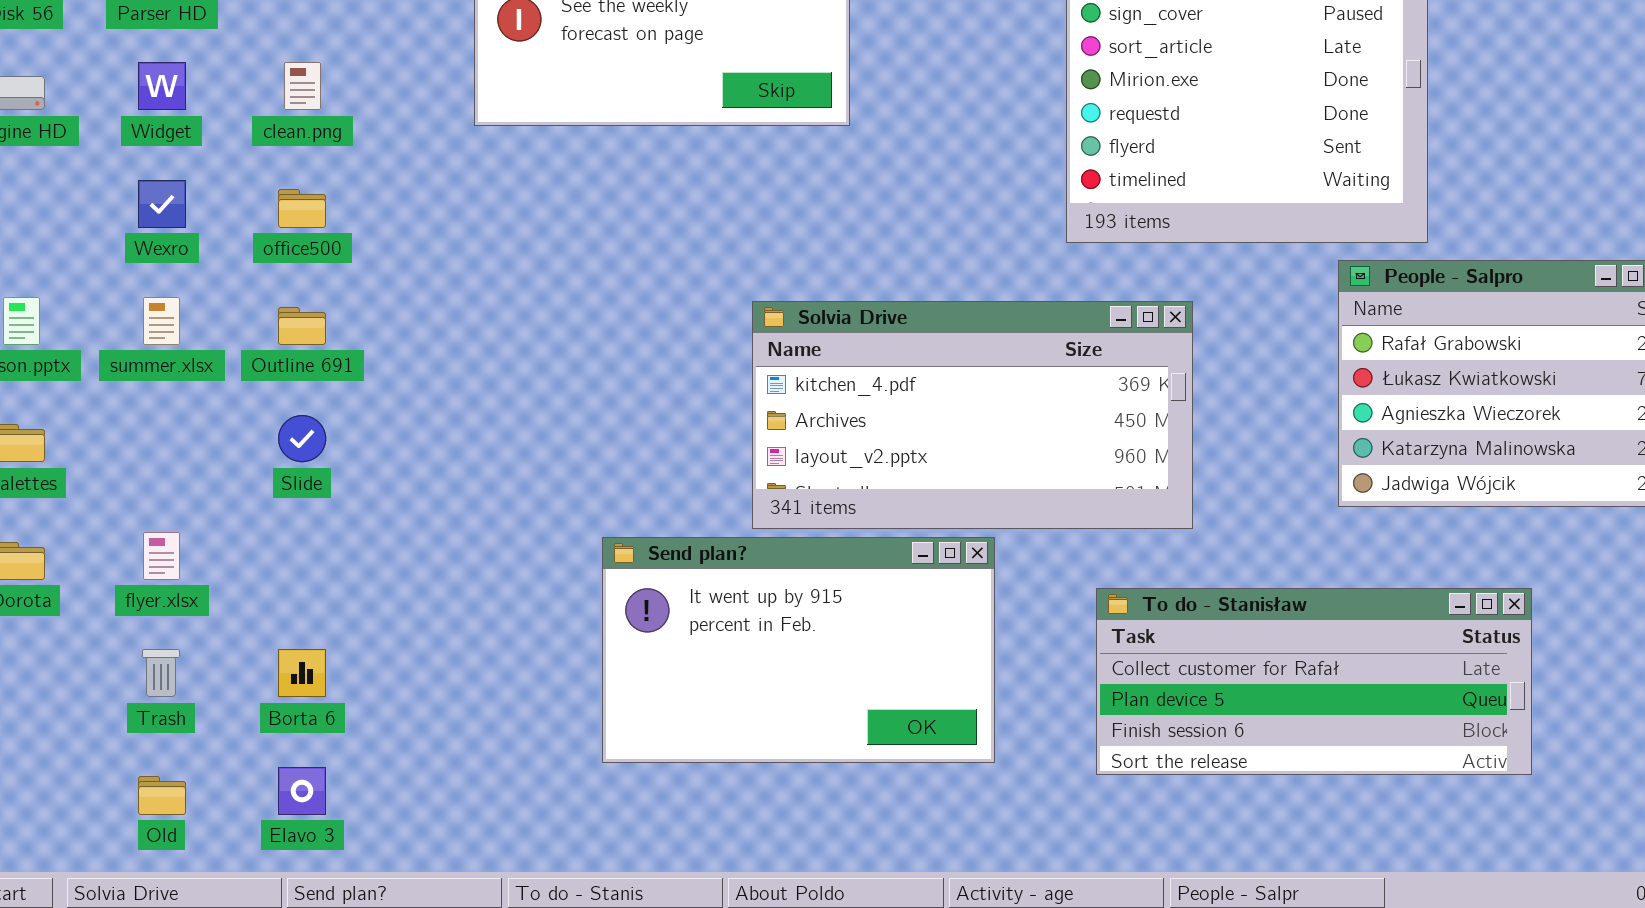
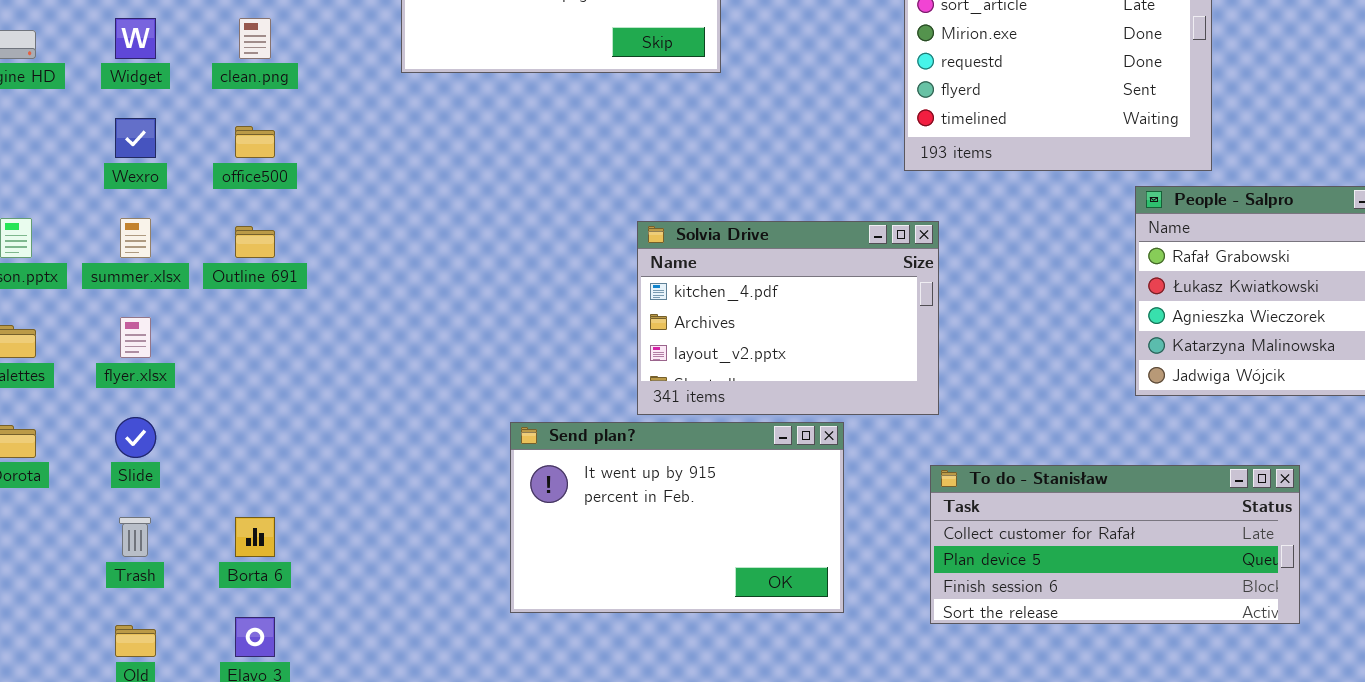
Solvia Drive: [752,301,1193,529] -> [637,221,939,415], resized
Slide: [278,415,326,462] -> [115,417,156,458], moved
flyer.xlsx: [143,532,180,580] -> [120,317,151,358], moved

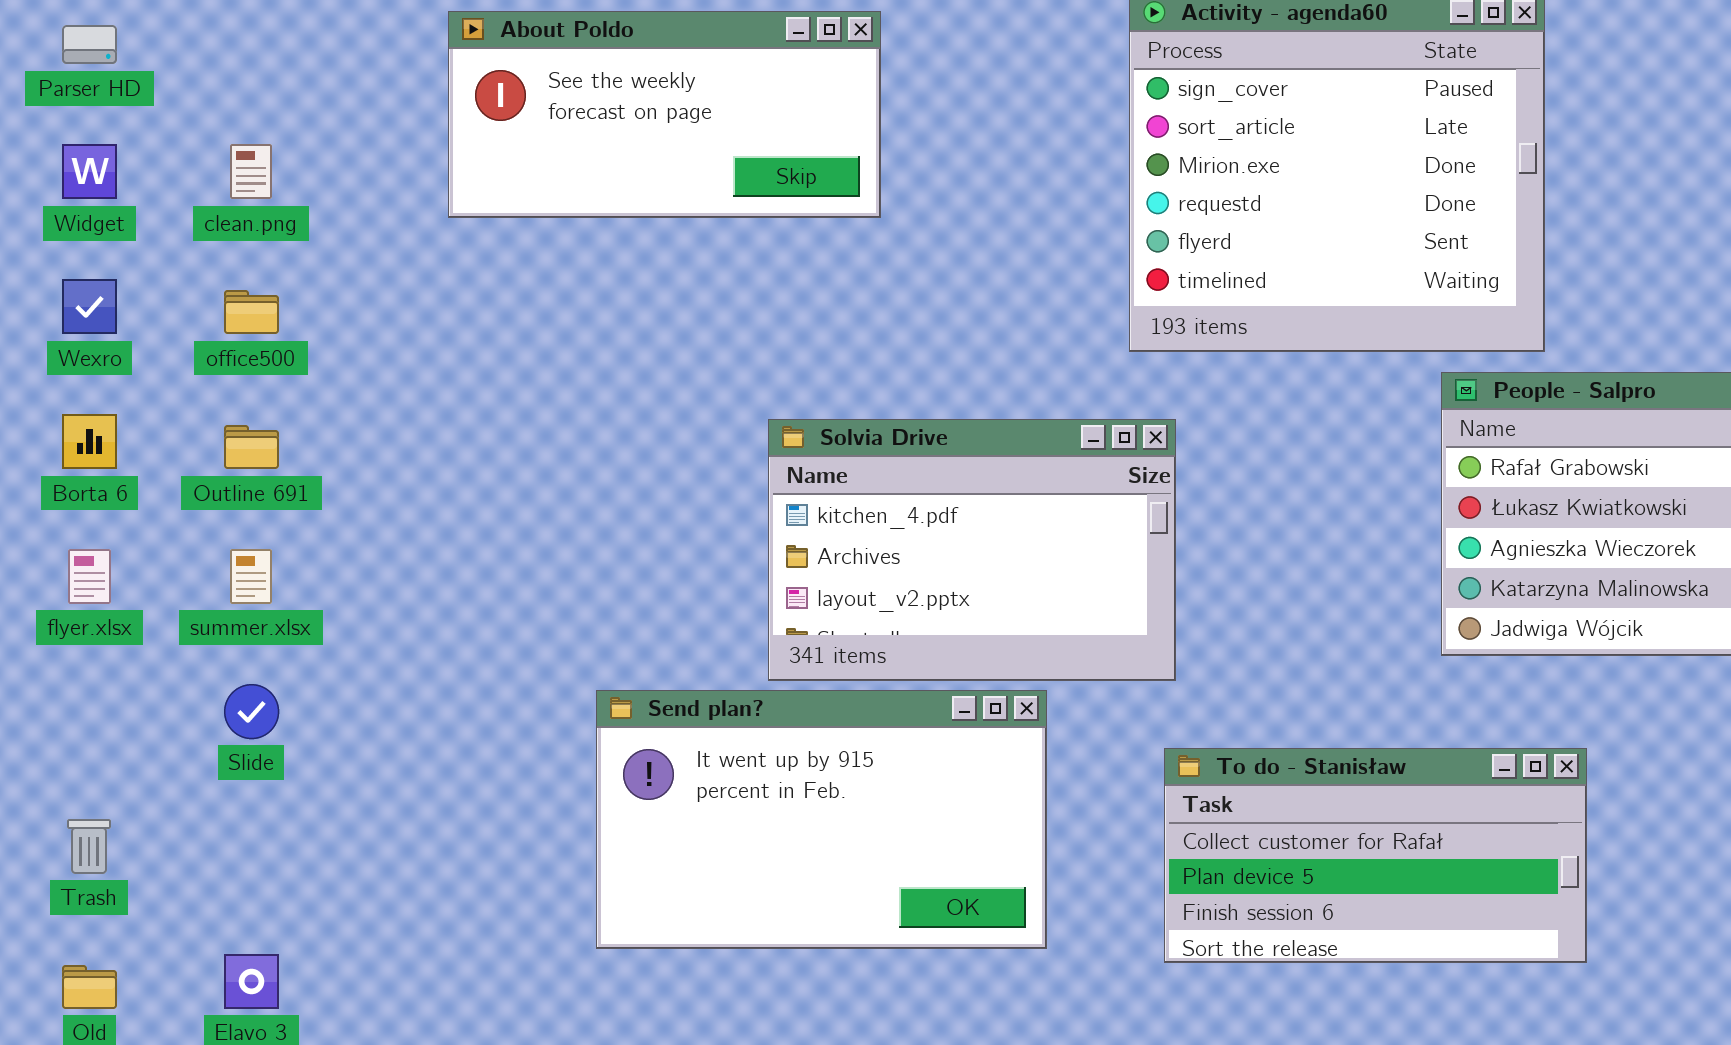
summer.xlsx: [120,218,151,258] -> [230,549,272,604], moved
Slide: [115,417,156,458] -> [224,684,279,739], moved
To do - Stanisław: [930,465,1300,624] -> [1164,748,1587,963], resized
Borta 6: [235,517,275,557] -> [62,414,117,469], moved

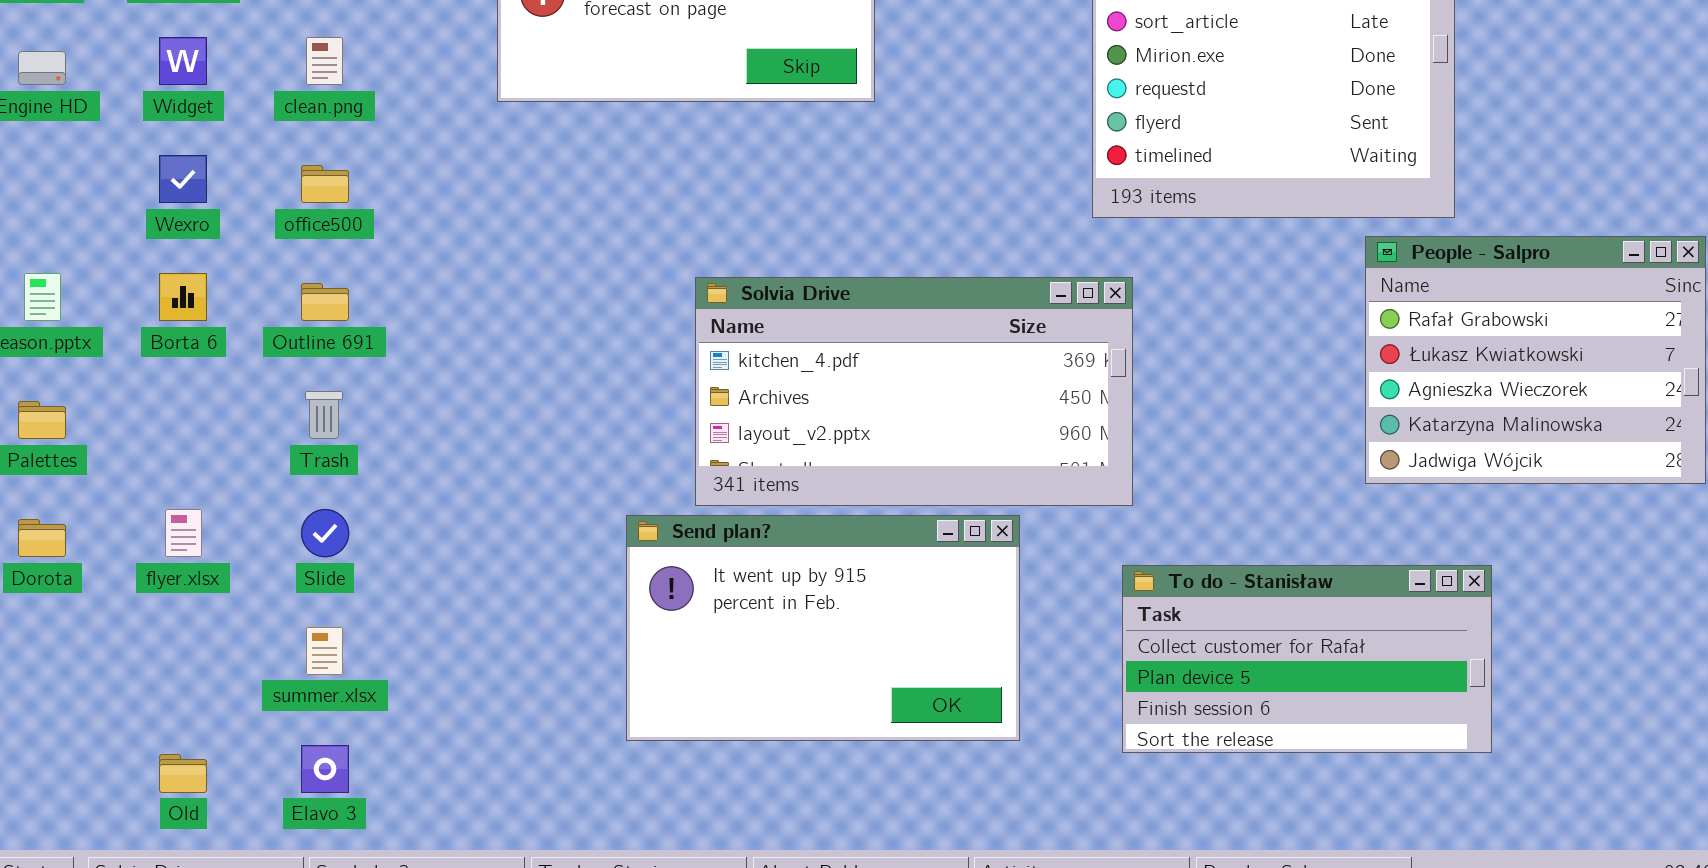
Solvia Drive: [768,419,1176,681] -> [695,277,1133,506], resized
flyer.xlsx: [68,549,111,604] -> [165,509,202,557], moved
summer.xlsx: [230,549,272,604] -> [306,627,343,675], moved
Trash: [67,819,111,874] -> [305,391,343,439], moved

